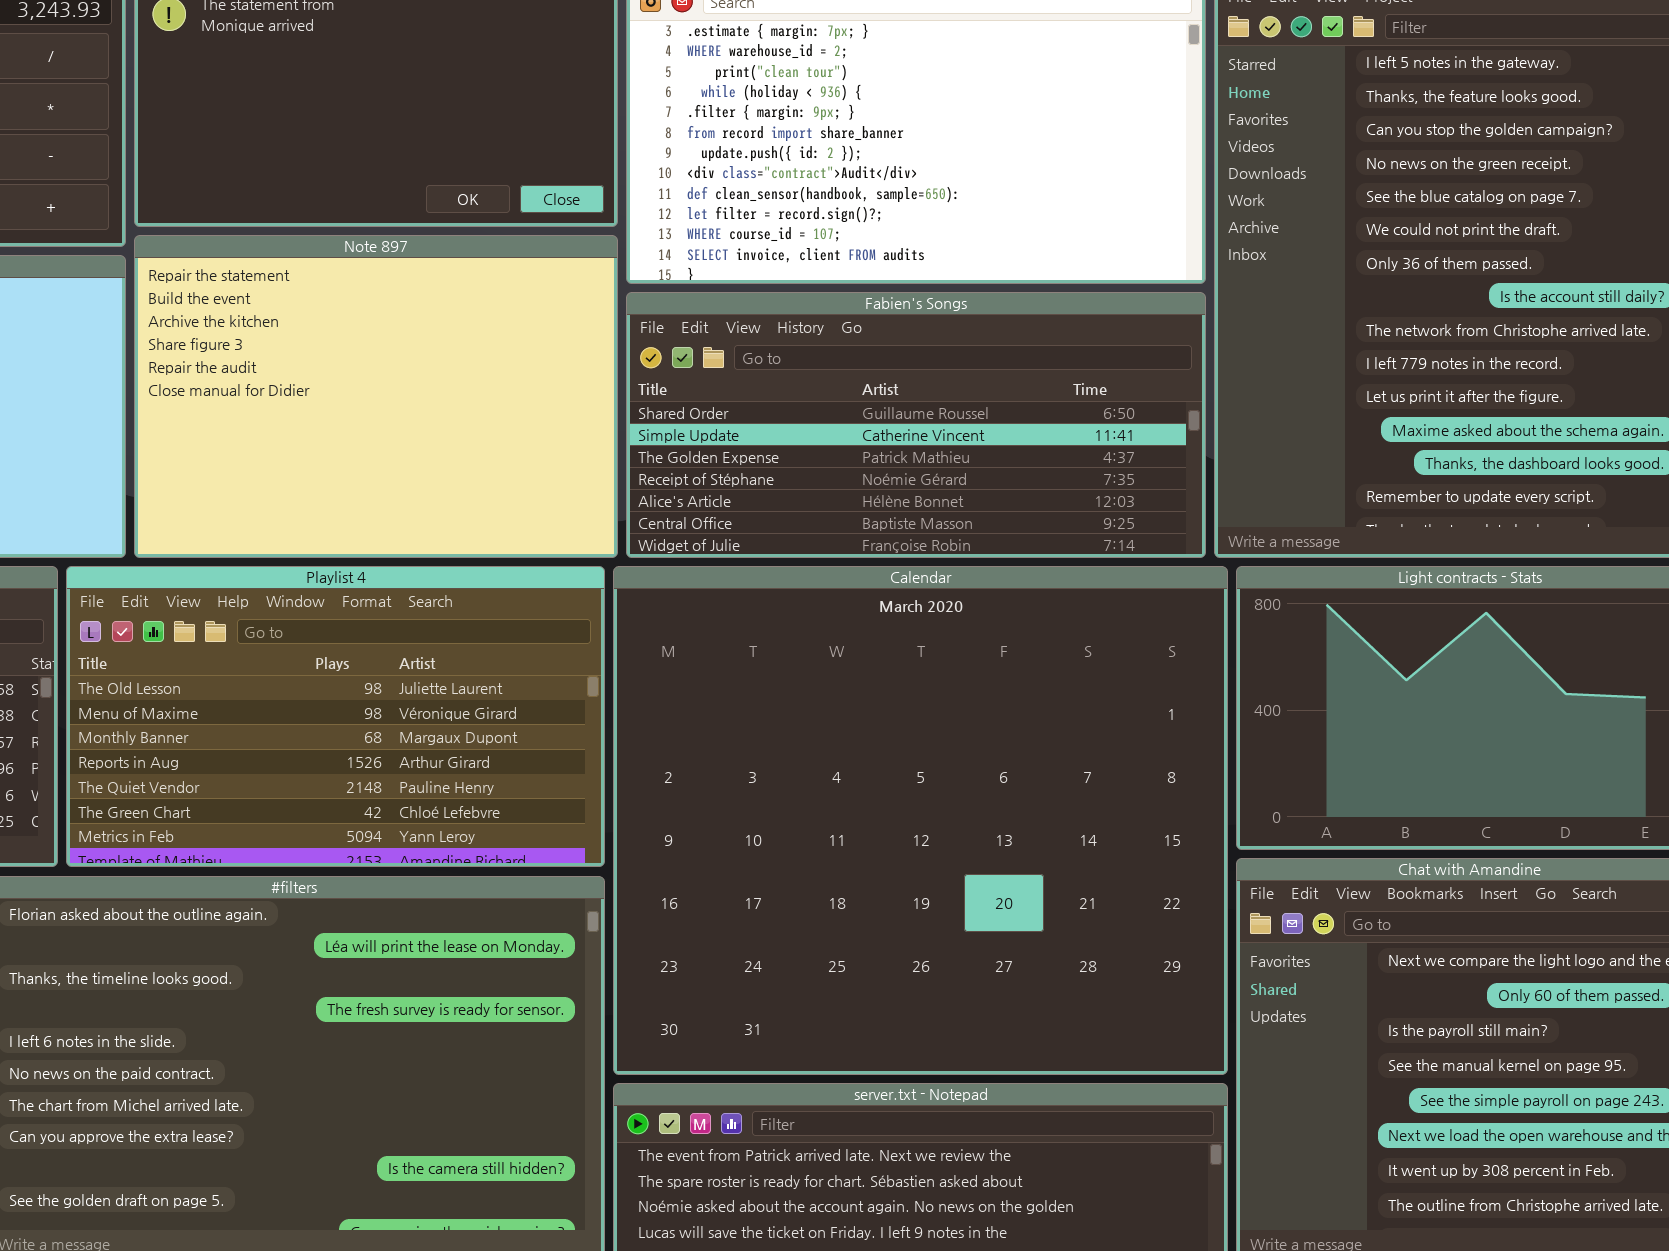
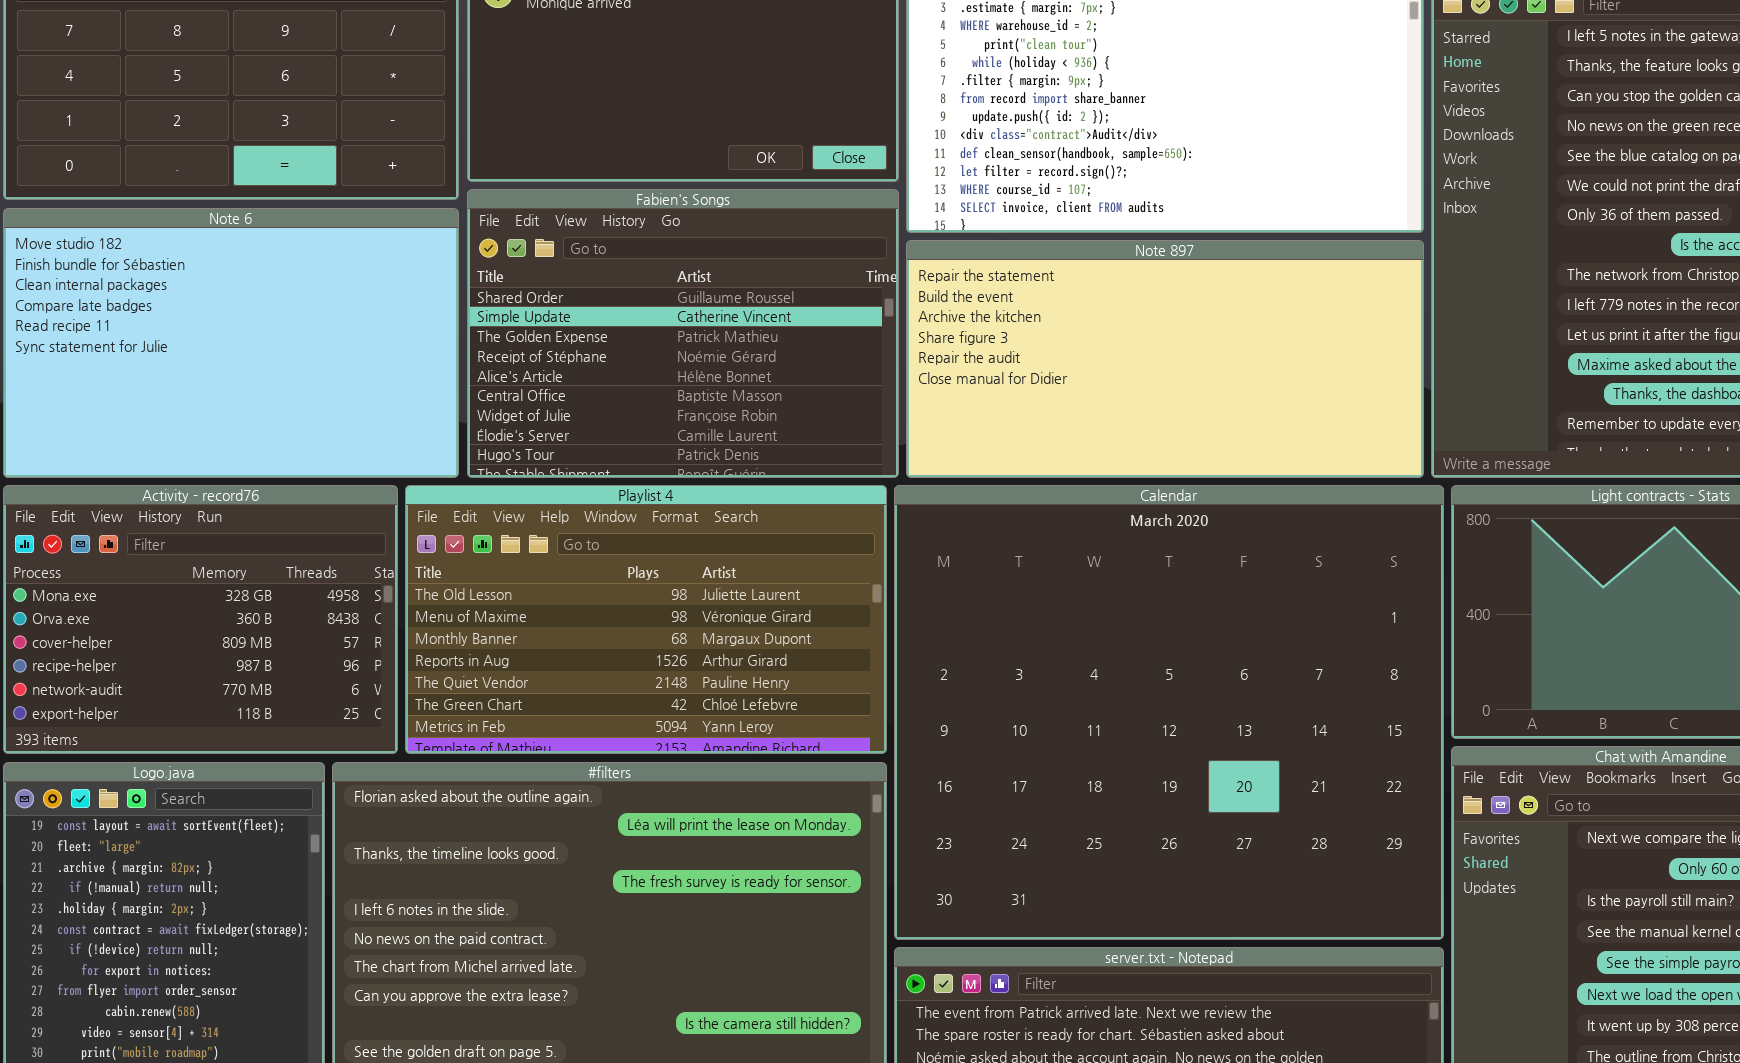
Note 897: [134,235,618,558] -> [906,240,1424,478], moved, resized
Fabien's Songs: [626,292,1206,558] -> [467,189,899,478], moved, resized

